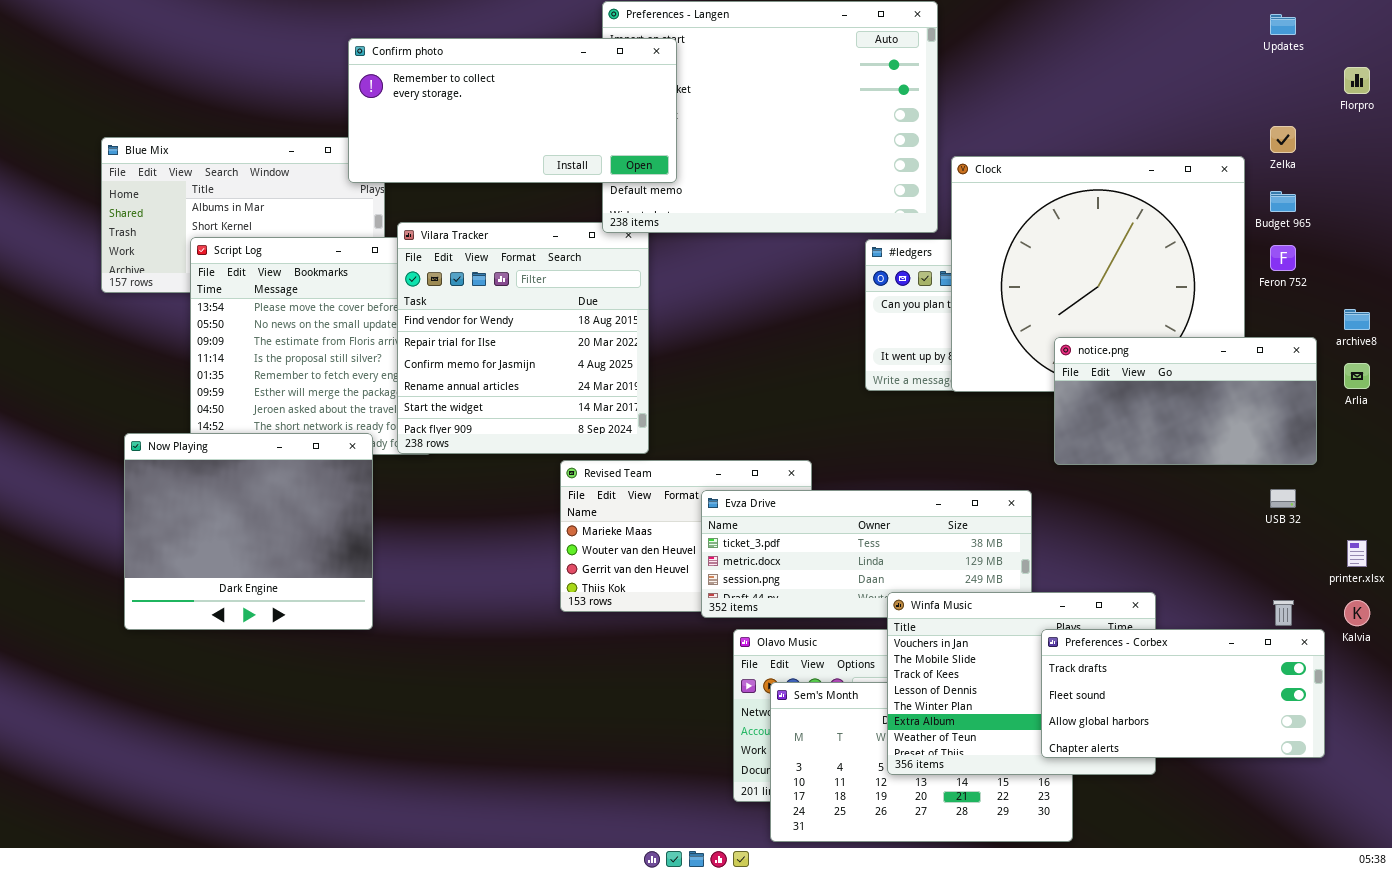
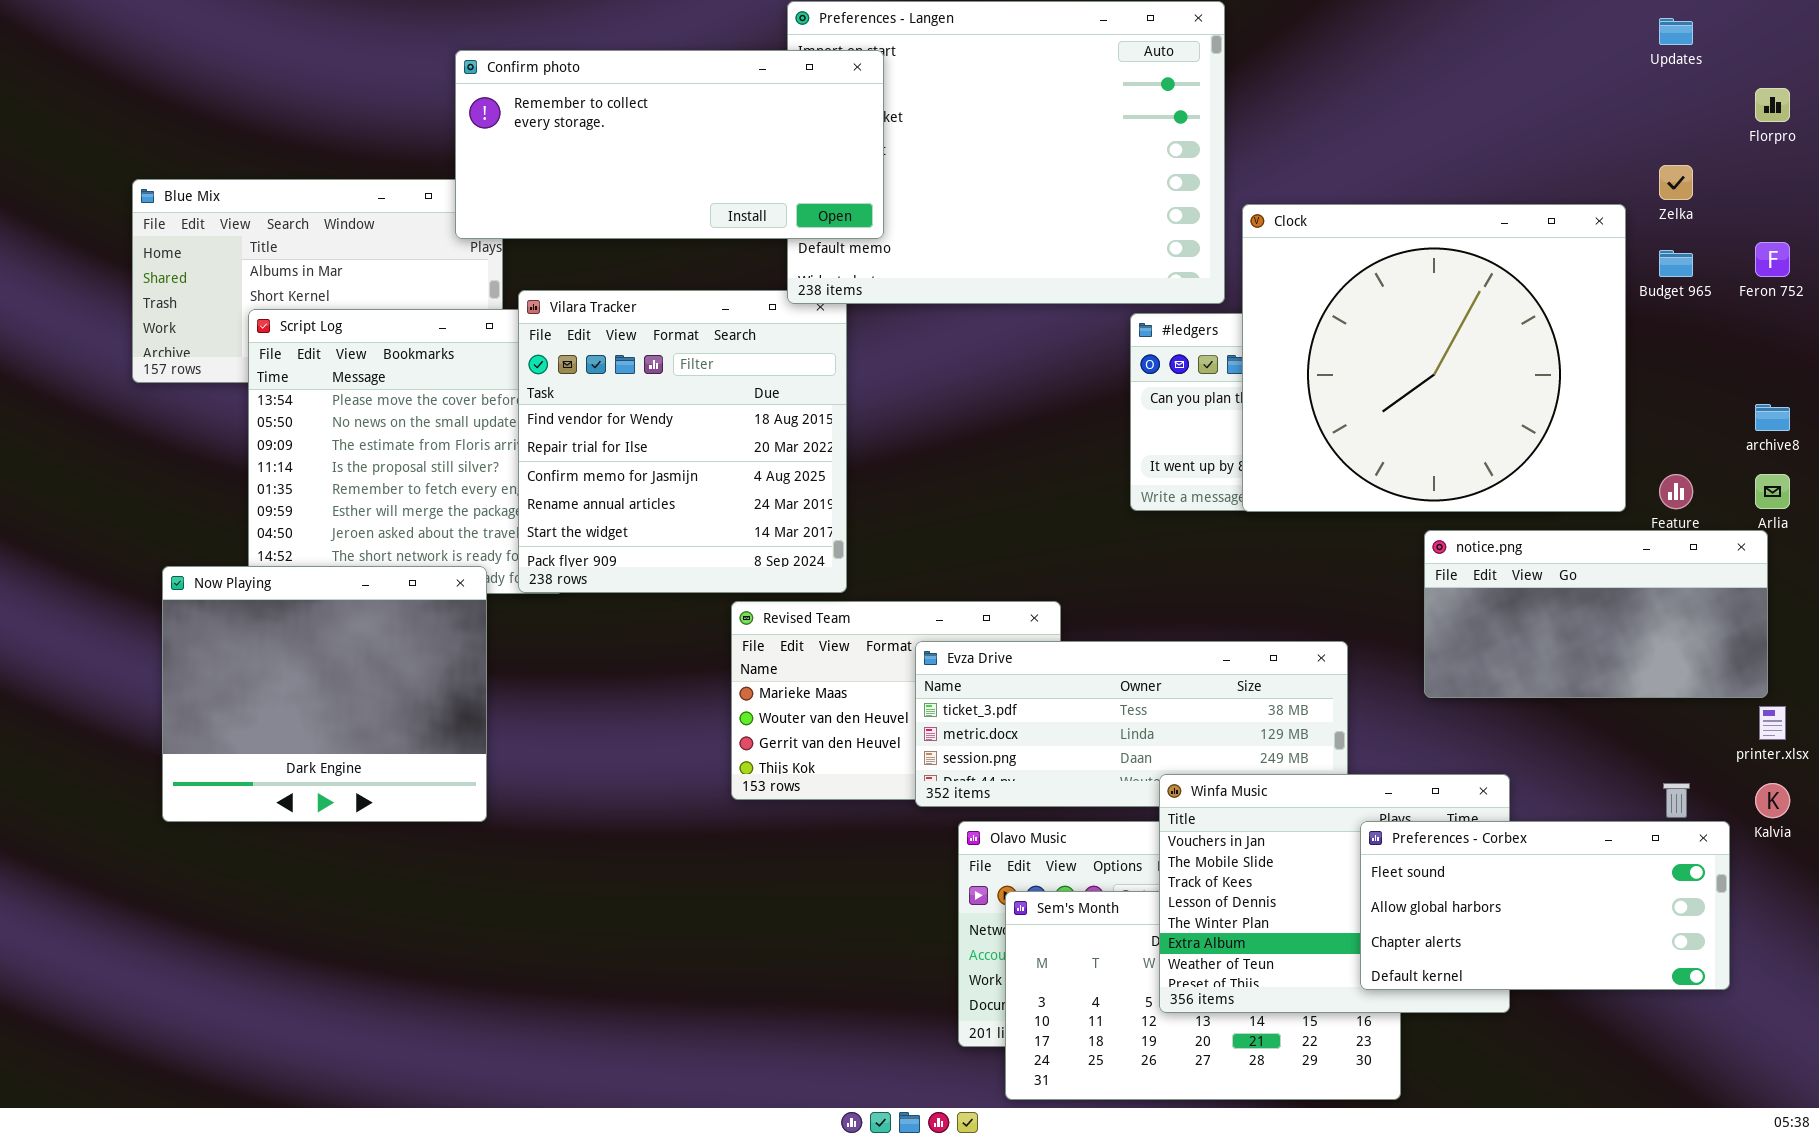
Feron 752: [1270,245,1296,271] -> [1755,242,1790,277], moved
notice.png: [1054,337,1317,465] -> [1424,530,1768,698], moved
Preferences - Corbex: [1041,629,1325,758] -> [1360,821,1730,990], scrolled down 1 row

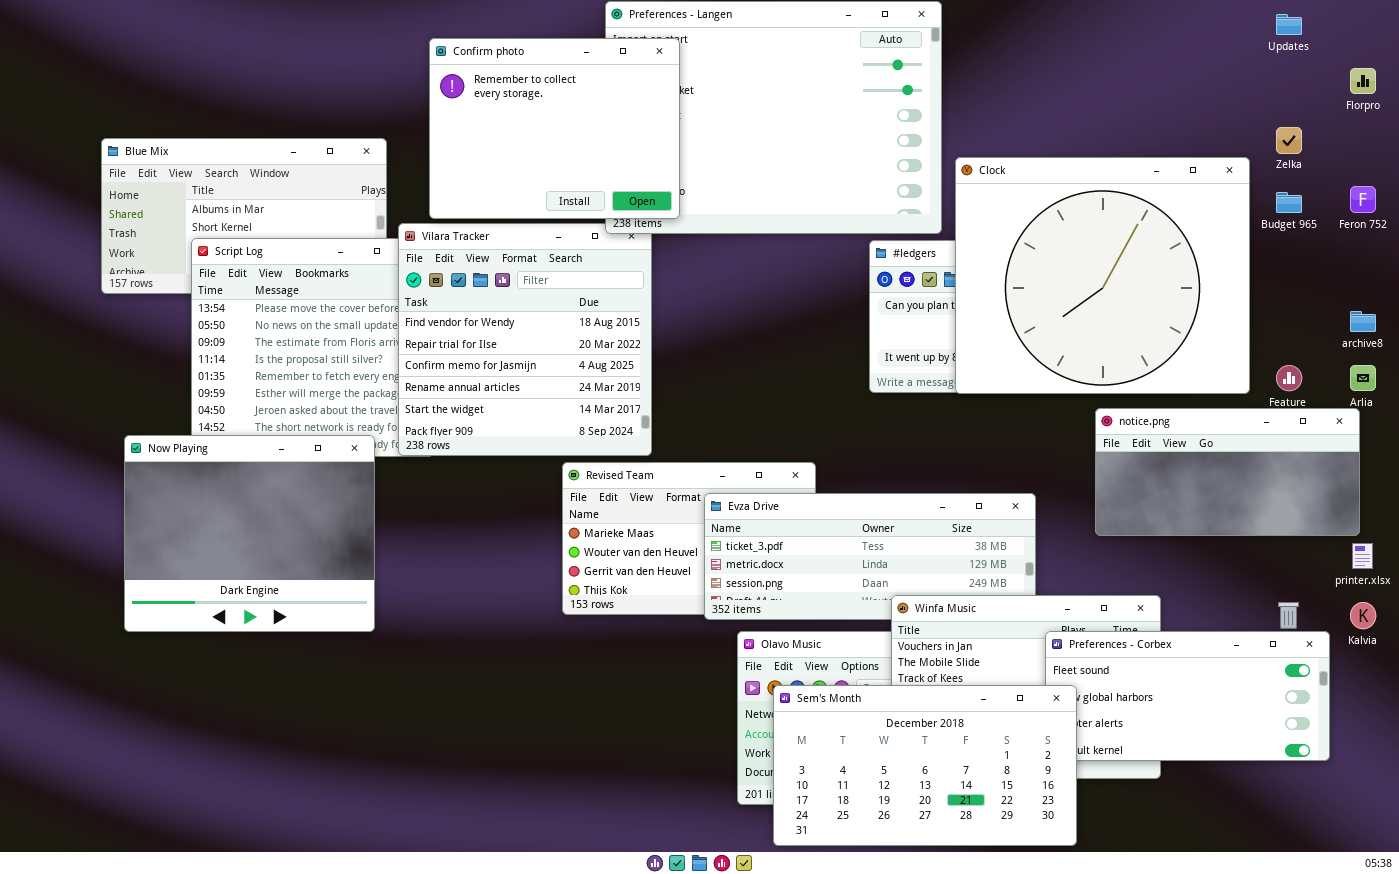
Confirm photo: [455,50,884,239] -> [429,38,680,219], resized
Sem's Month: [1005,891,1401,1100] -> [773,685,1077,846], raised

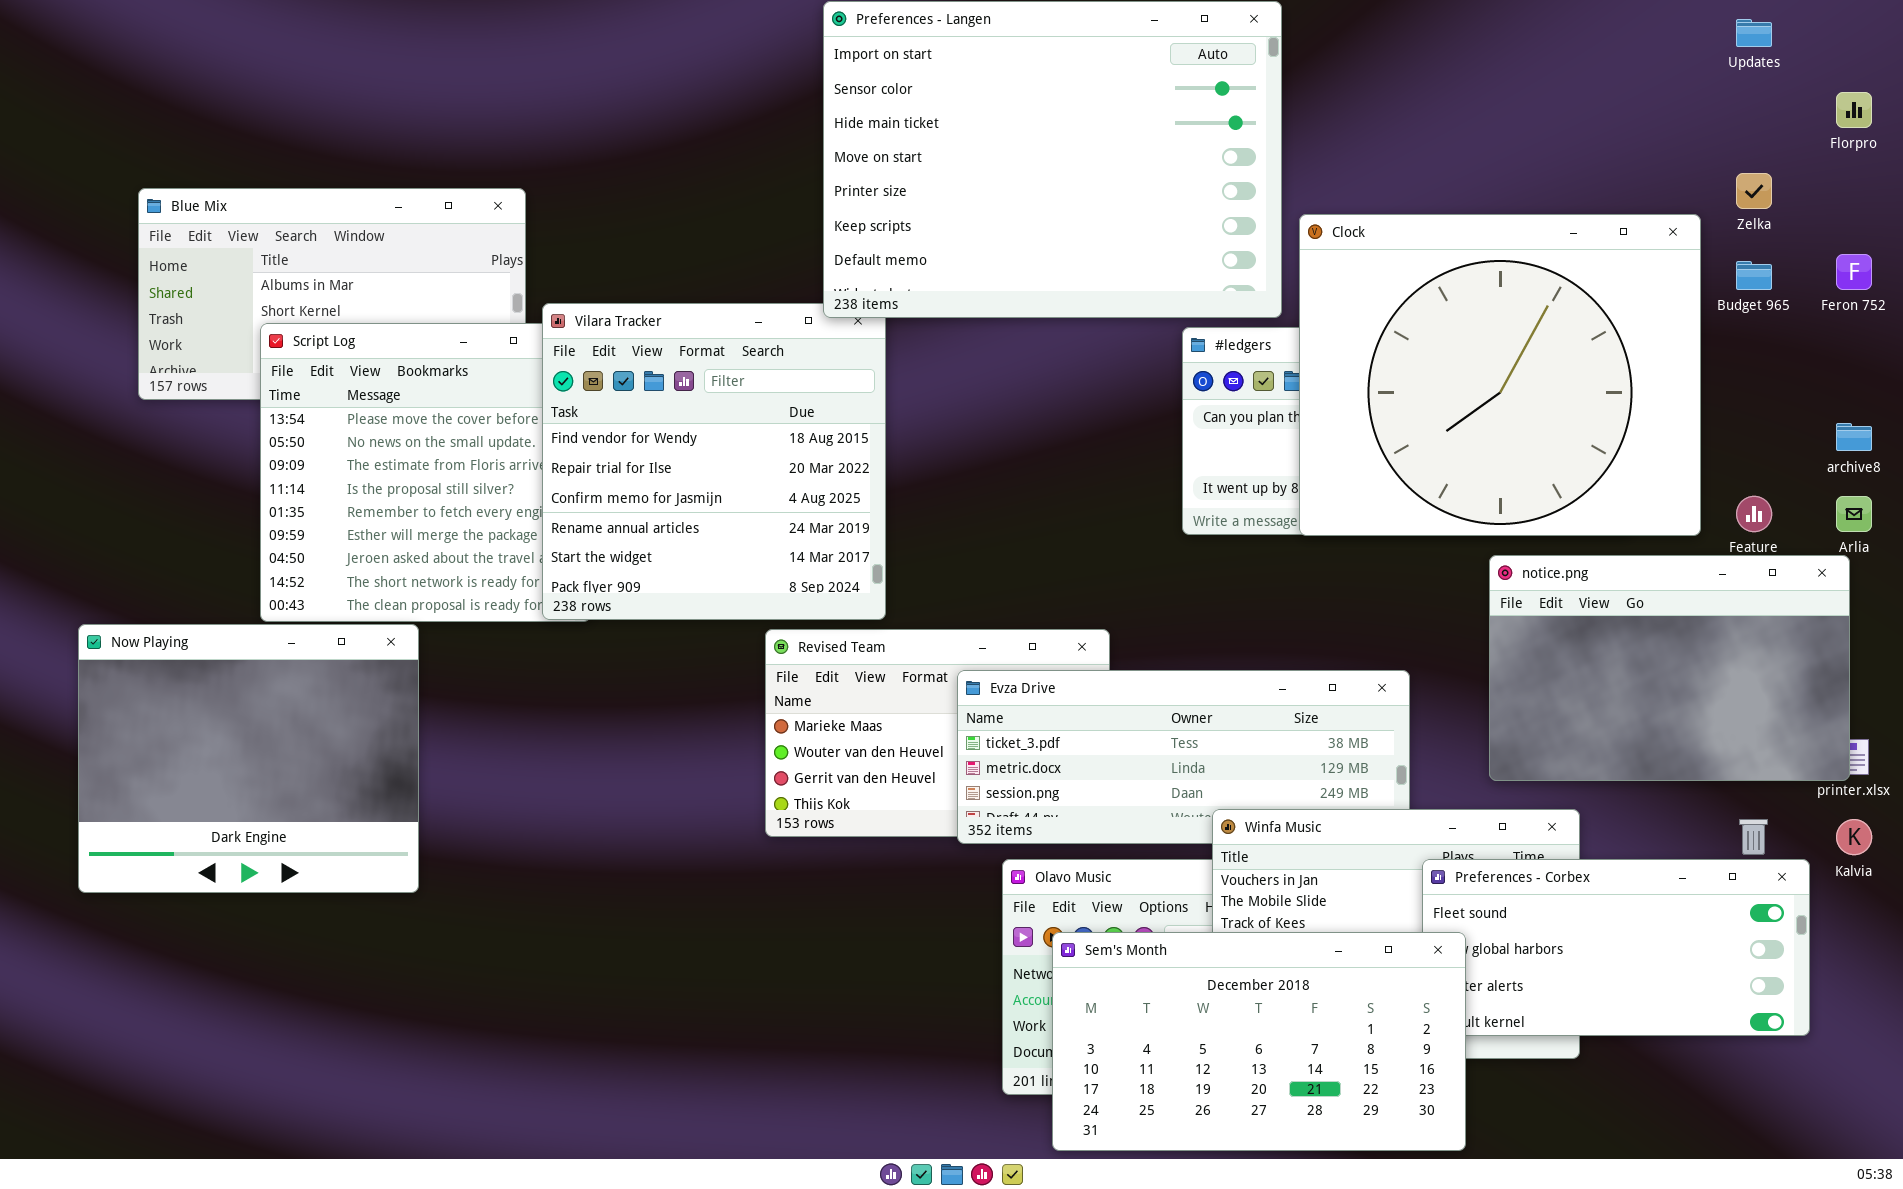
Confirm photo: [429,38,680,219] -> none, closed
notice.png: [1095,408,1360,536] -> [1489,555,1850,781], resized
Now Playing: [124,435,375,632] -> [78,624,419,893], moved

